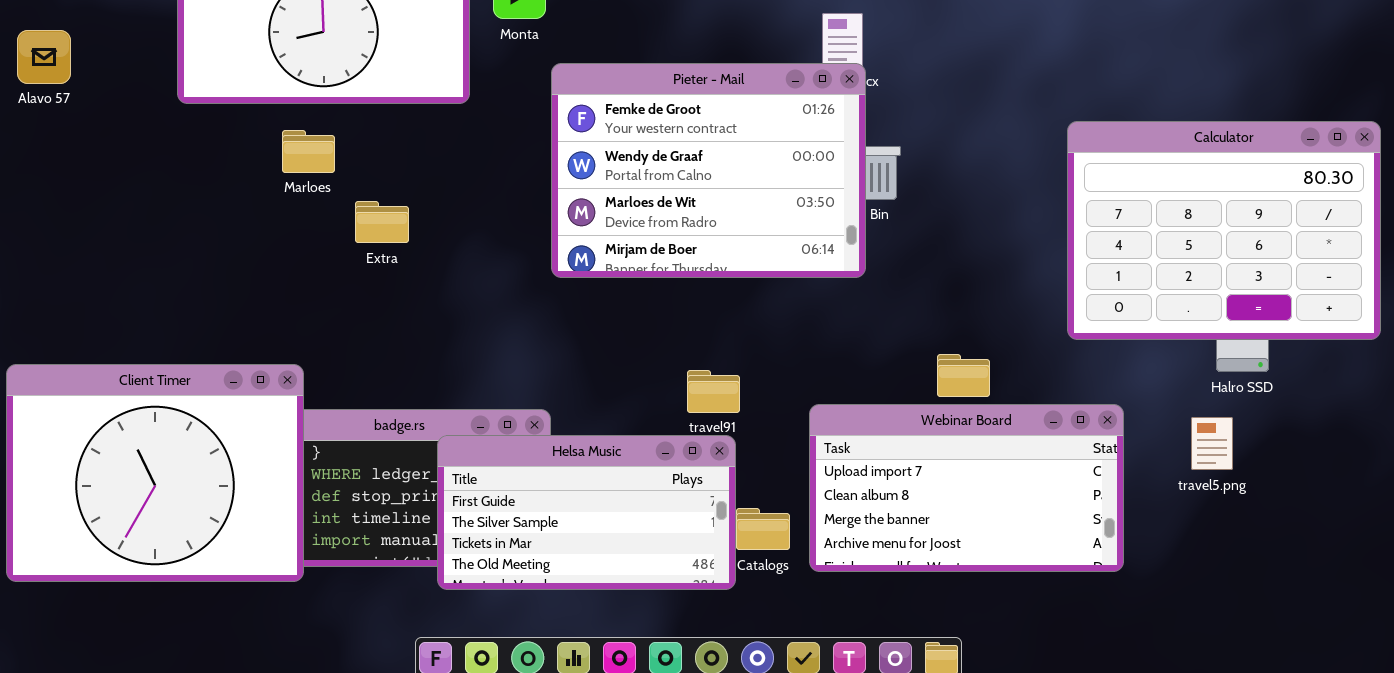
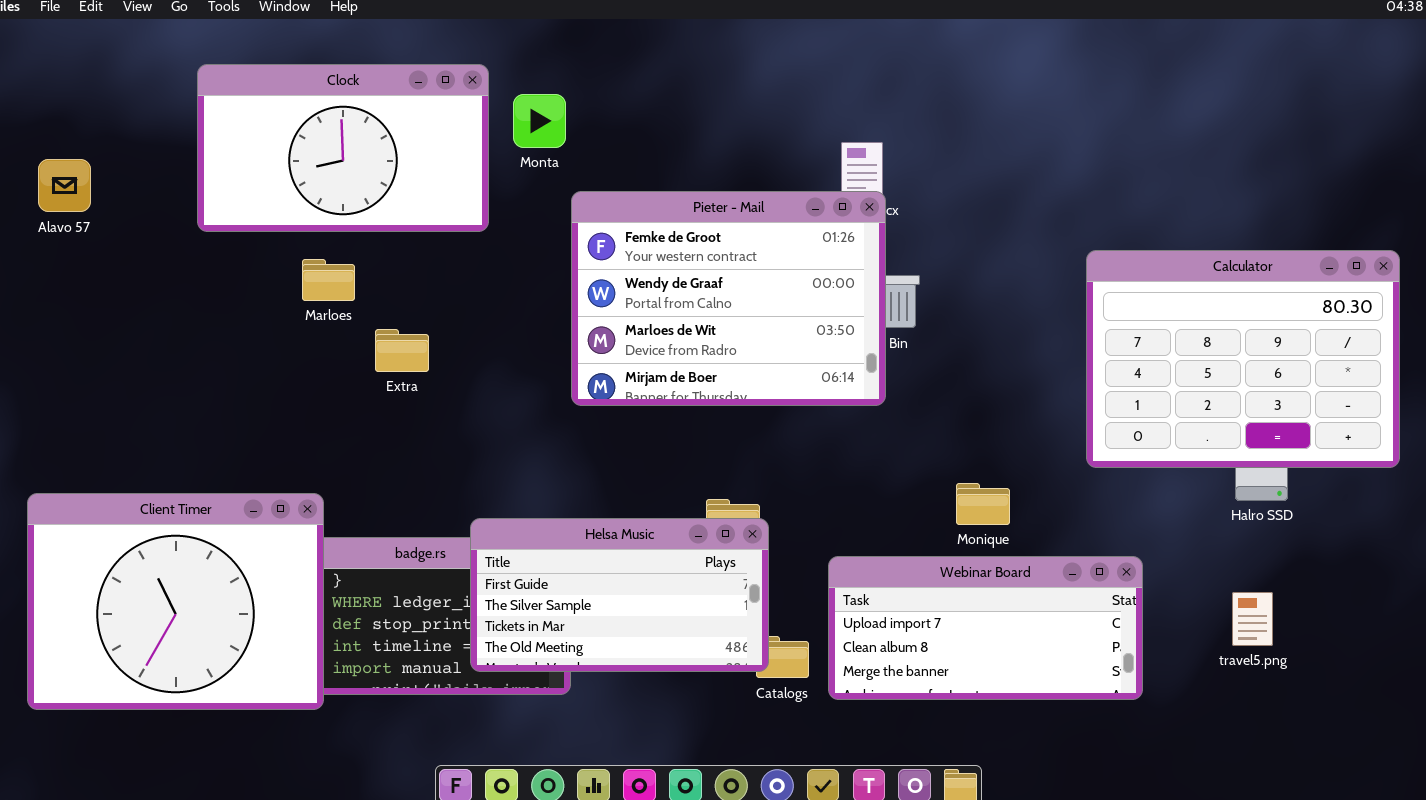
Webinar Board: [809,404,1124,572] -> [828,556,1143,700], resized
travel5.png: [1191,417,1233,470] -> [1232,592,1273,646], moved
Helsa Music: [437,435,736,590] -> [470,518,769,672], moved

